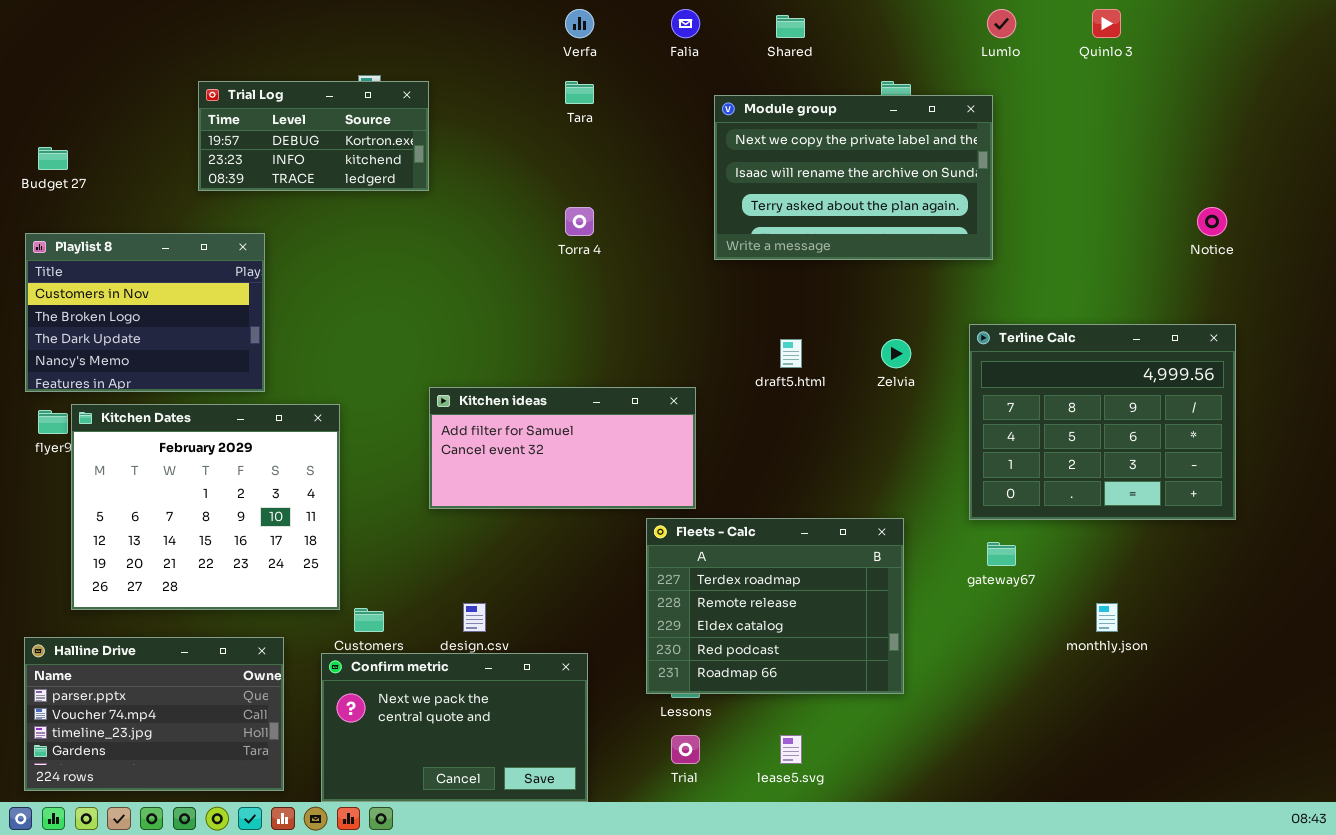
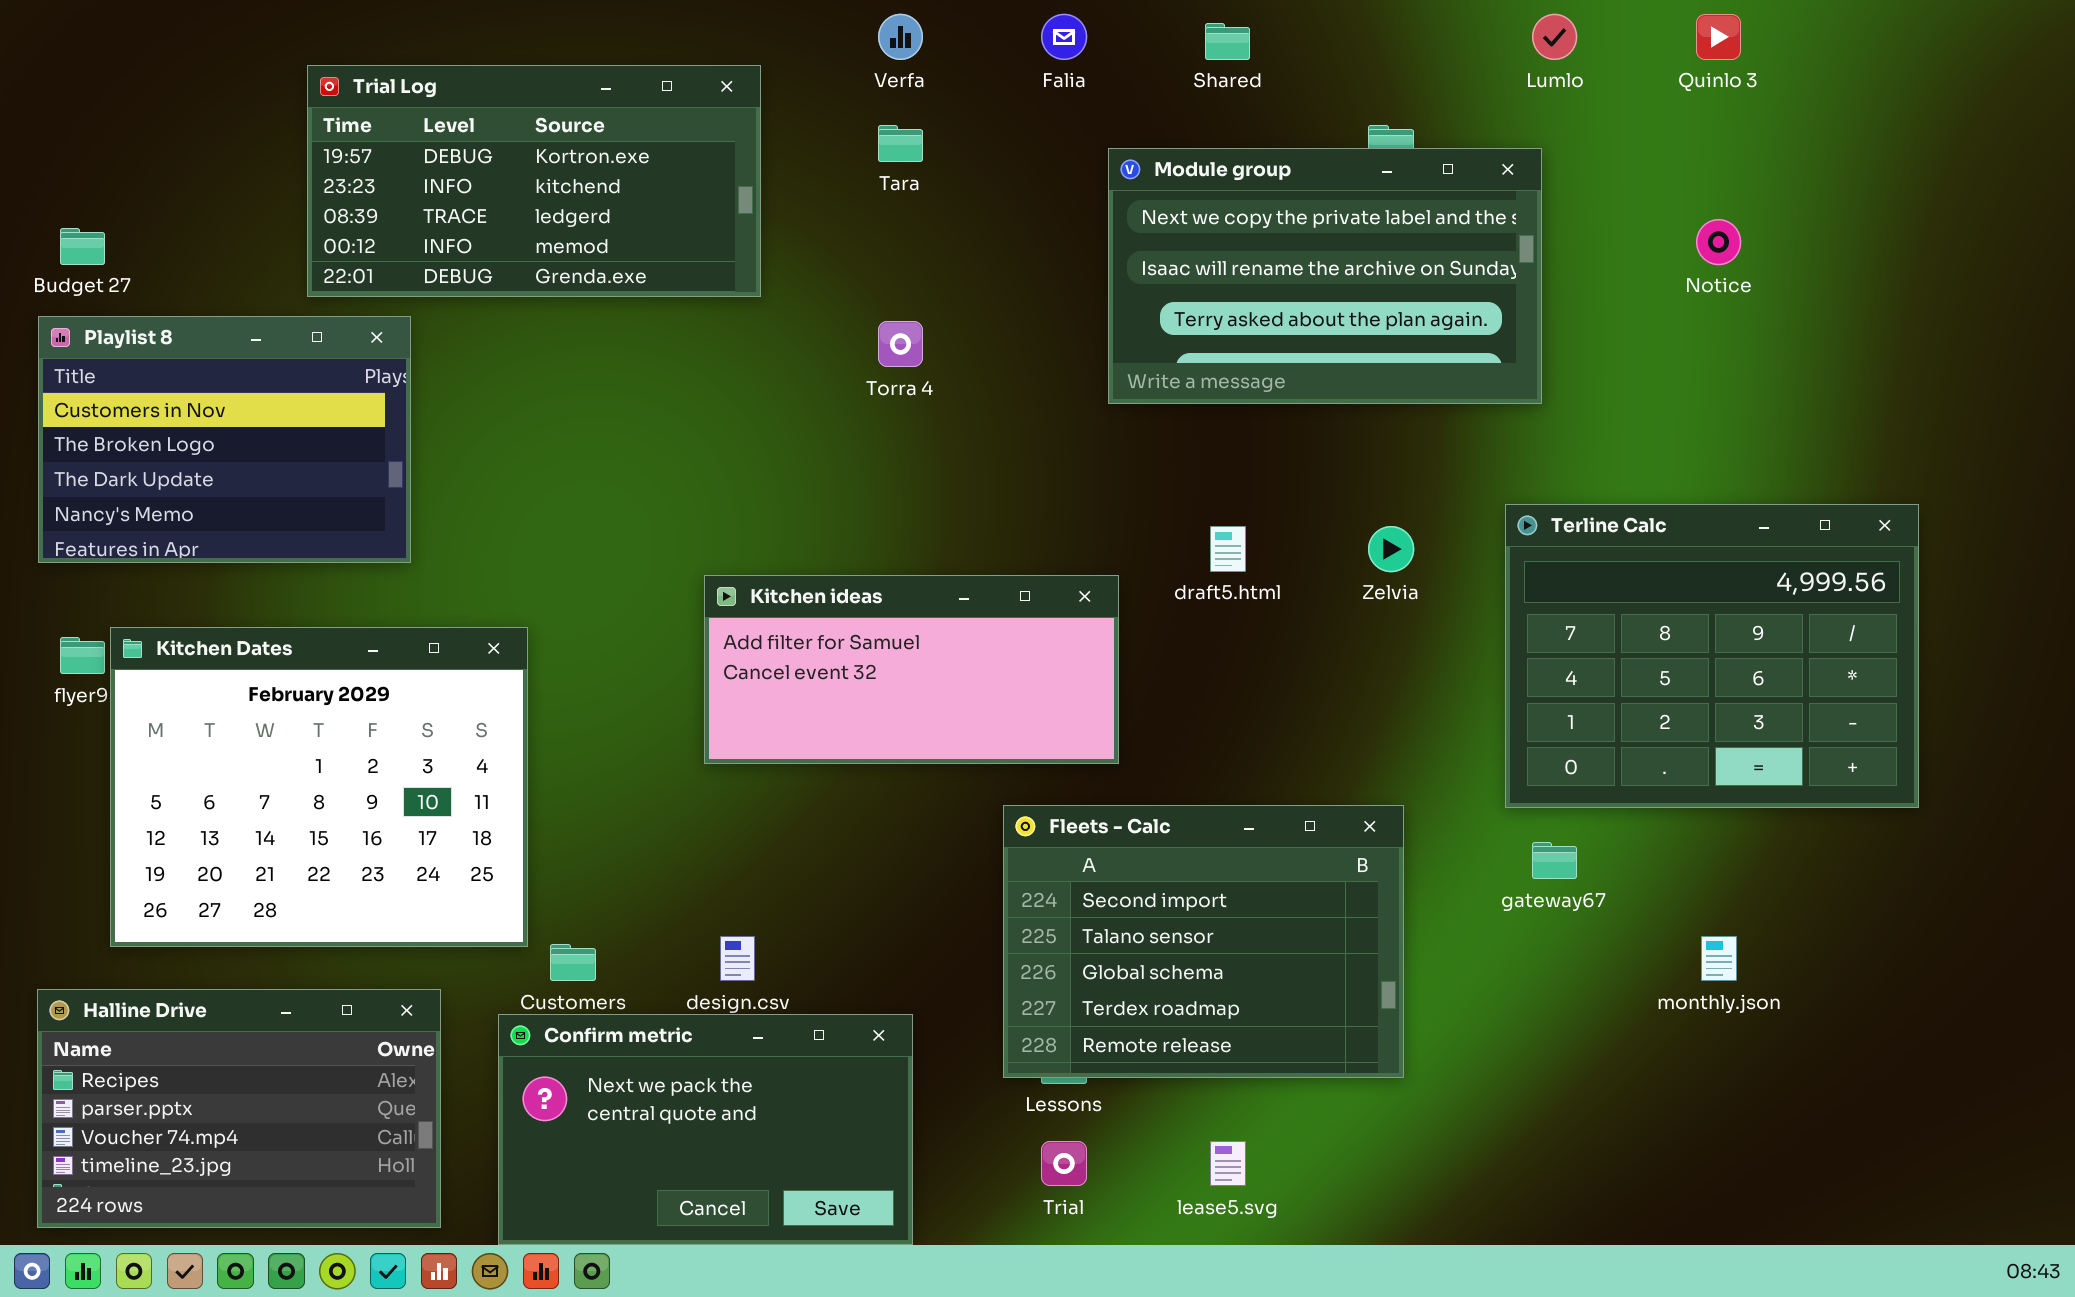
Trial Log: [198,81,429,191] -> [307,65,761,297], resized
Notice: [1197,207,1227,236] -> [1696,219,1741,265], moved
Playlist 8: [25,233,265,392] -> [38,316,411,563], moved
Kitchen ideas: [429,387,696,509] -> [704,575,1119,764], moved
Fleets - Calc: [646,518,904,694] -> [1003,805,1404,1078], scrolled up 3 rows
Halline Drive: [24,637,284,791] -> [37,989,441,1228], scrolled up 1 row

